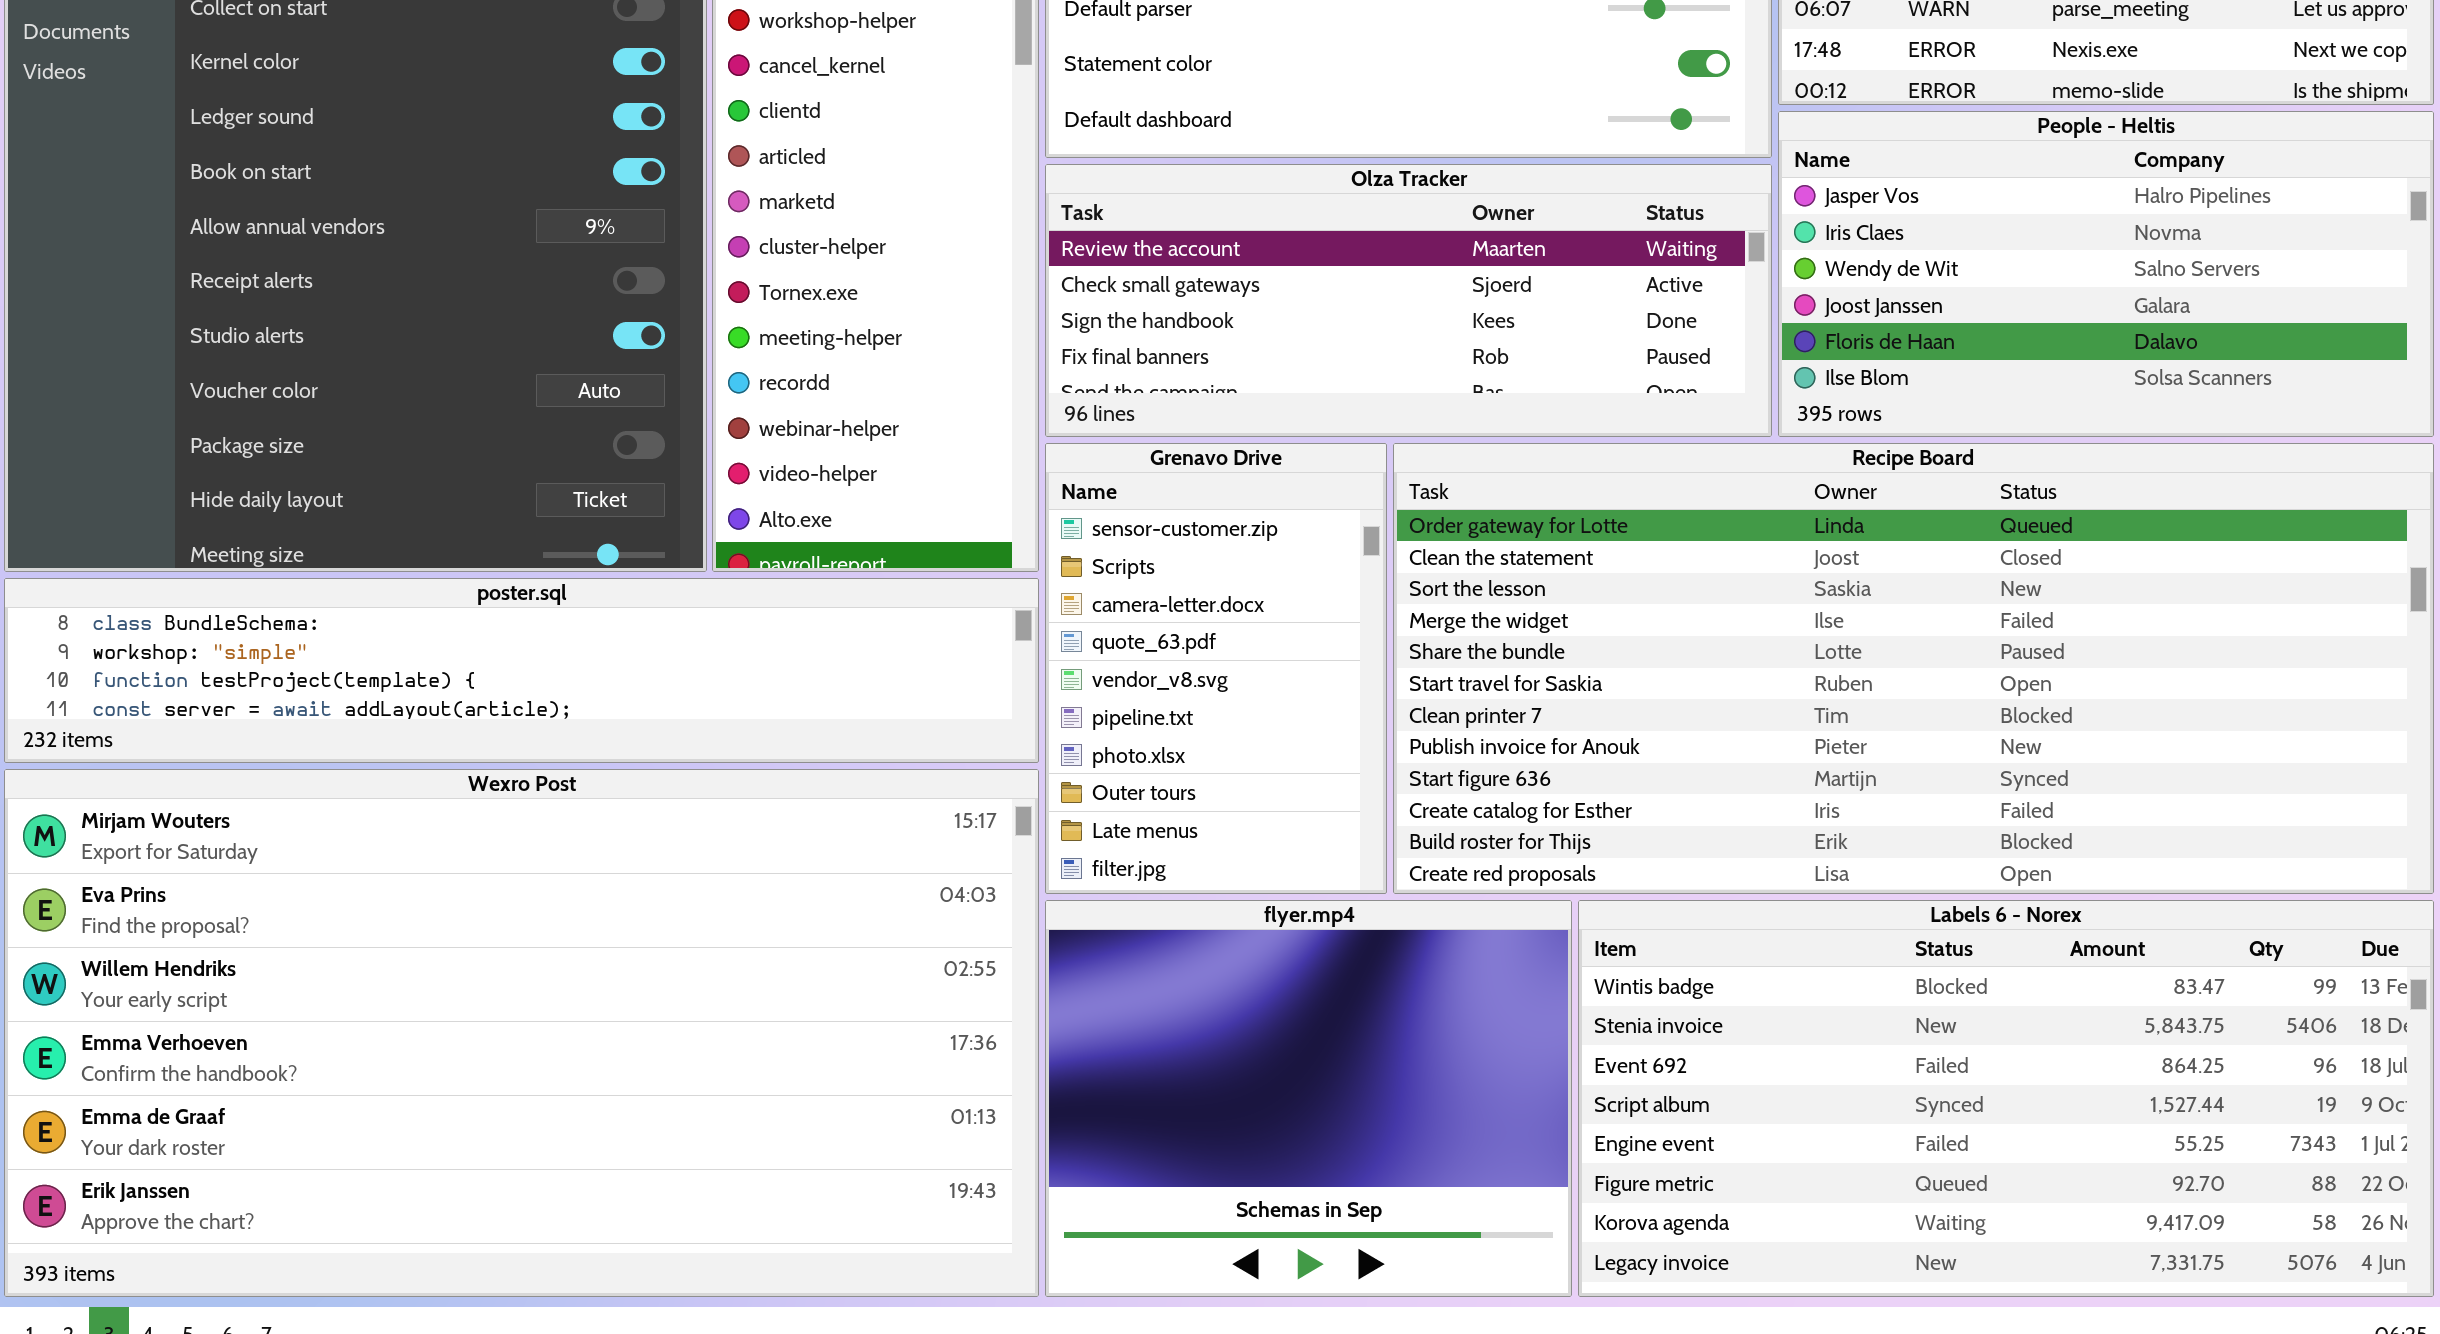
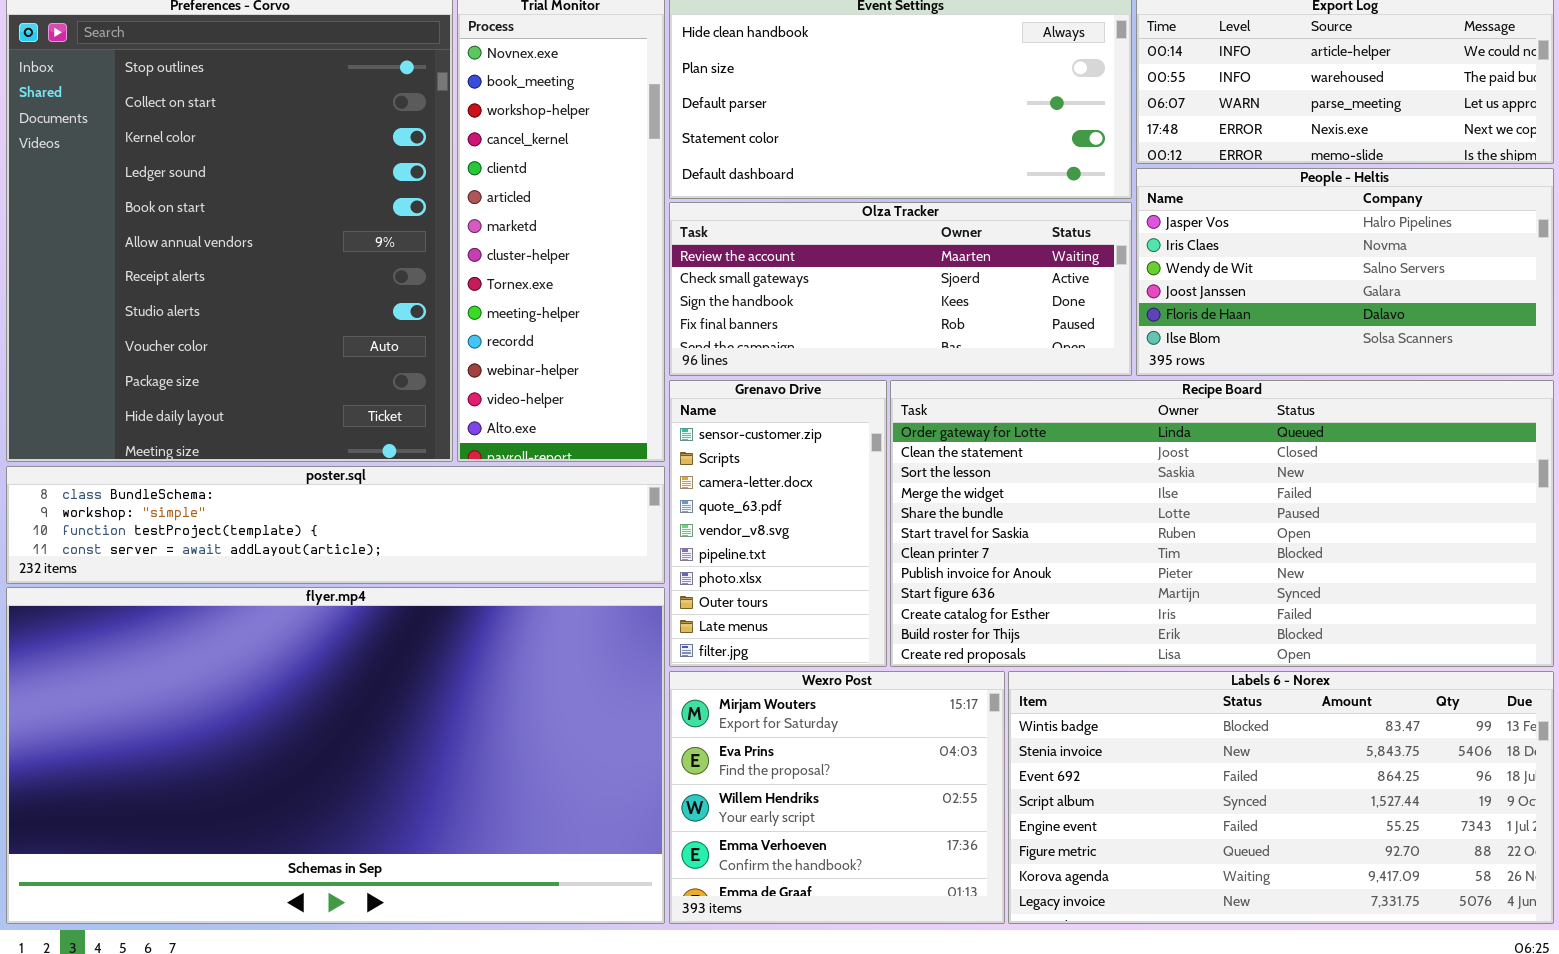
Wexro Post: [4,769,1039,1297] -> [669,671,1005,924], moved, resized
flyer.mp4: [1045,900,1572,1297] -> [6,587,665,924], moved, resized

